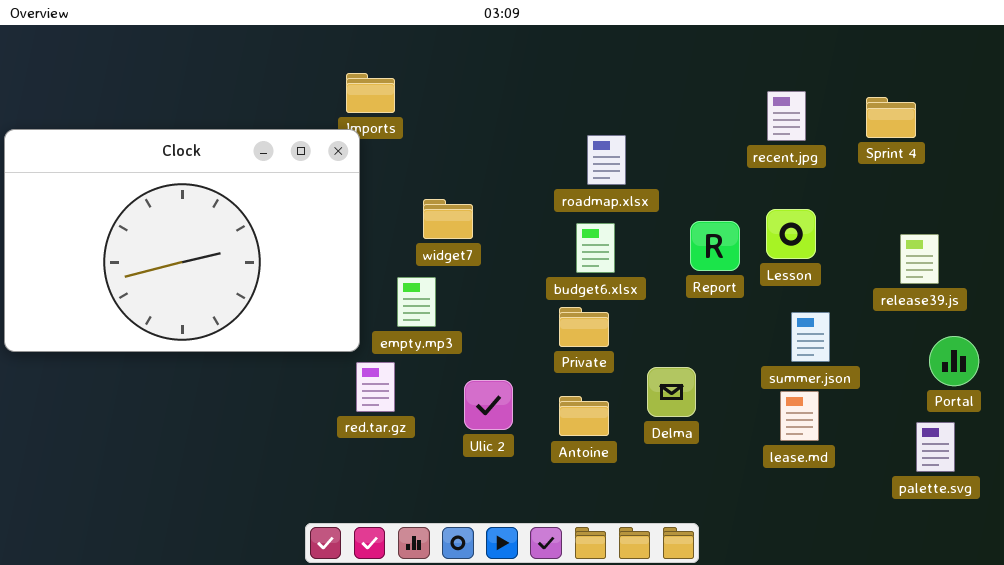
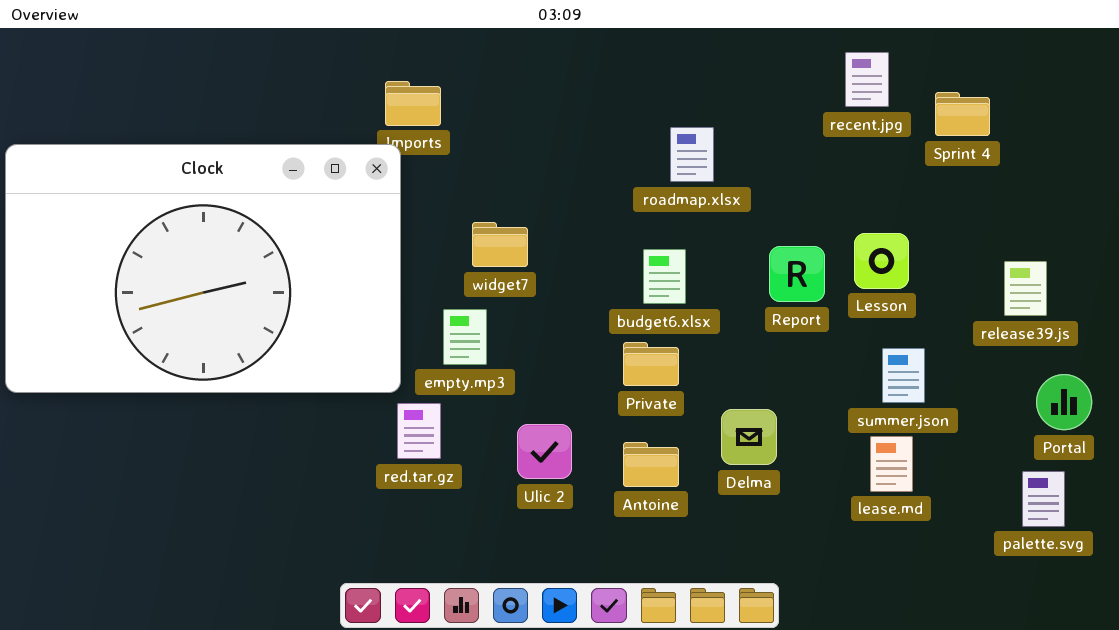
recent.jpg: [767,91,806,141] -> [845,52,889,107], moved
Sprint 4: [866,97,916,138] -> [935,92,990,136], moved
roadmap.xlsx: [587,135,626,185] -> [670,127,714,182], moved

